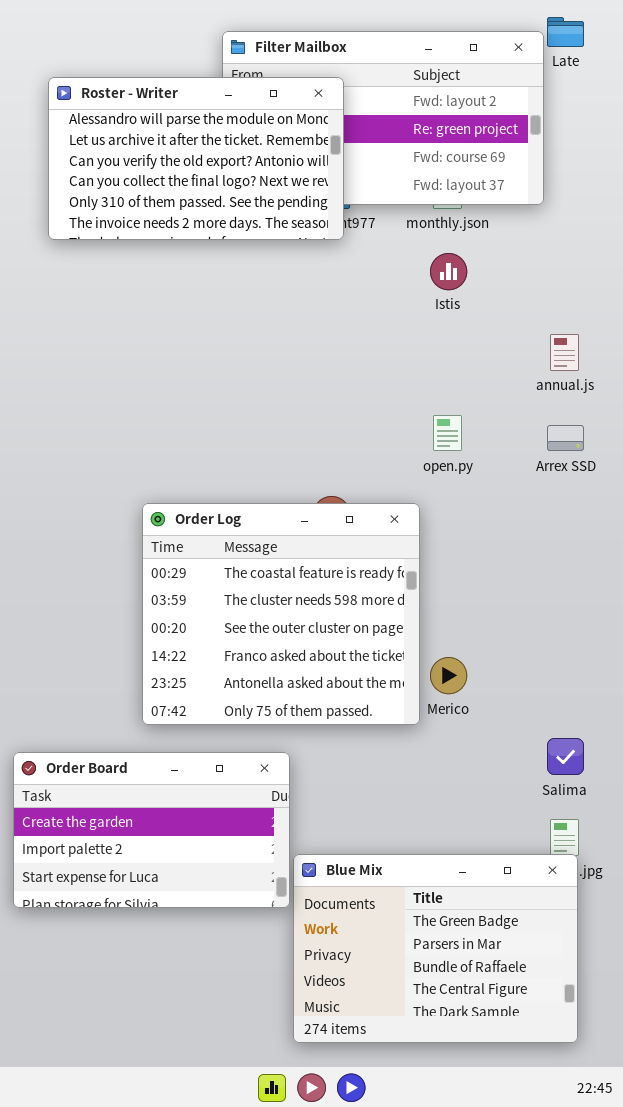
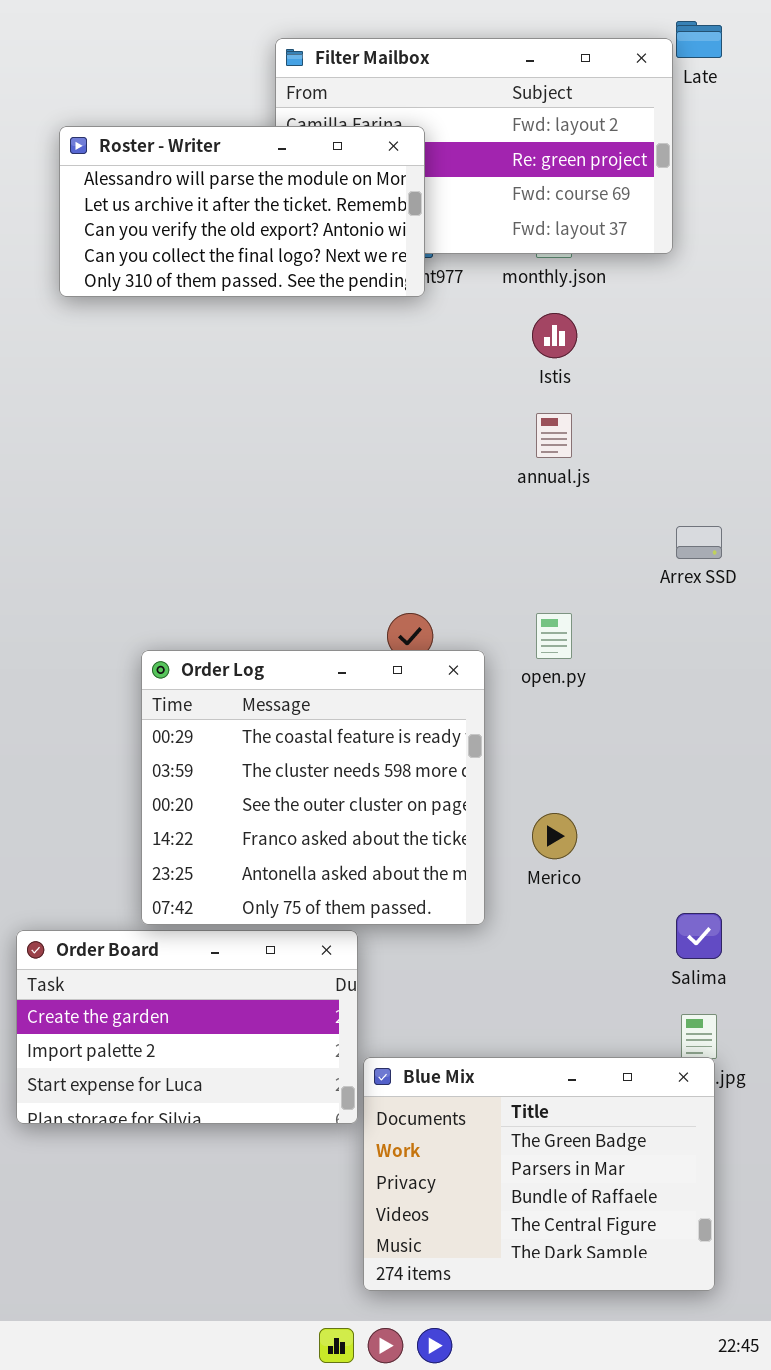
Roster - Writer: [48,77,344,240] -> [59,126,425,297], resized
annual.js: [550,334,579,371] -> [536,413,572,458], moved
open.py: [433,415,462,451] -> [536,613,572,659], moved
Order Log: [142,503,420,725] -> [141,650,485,925], moved

